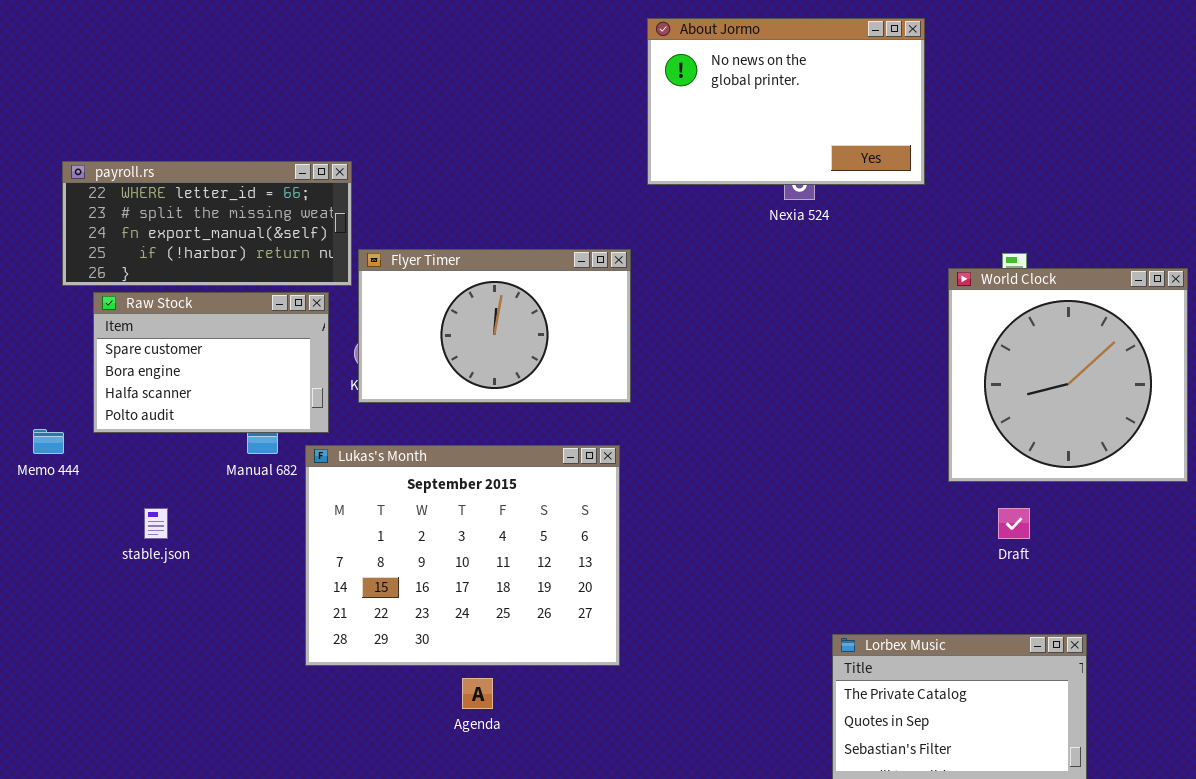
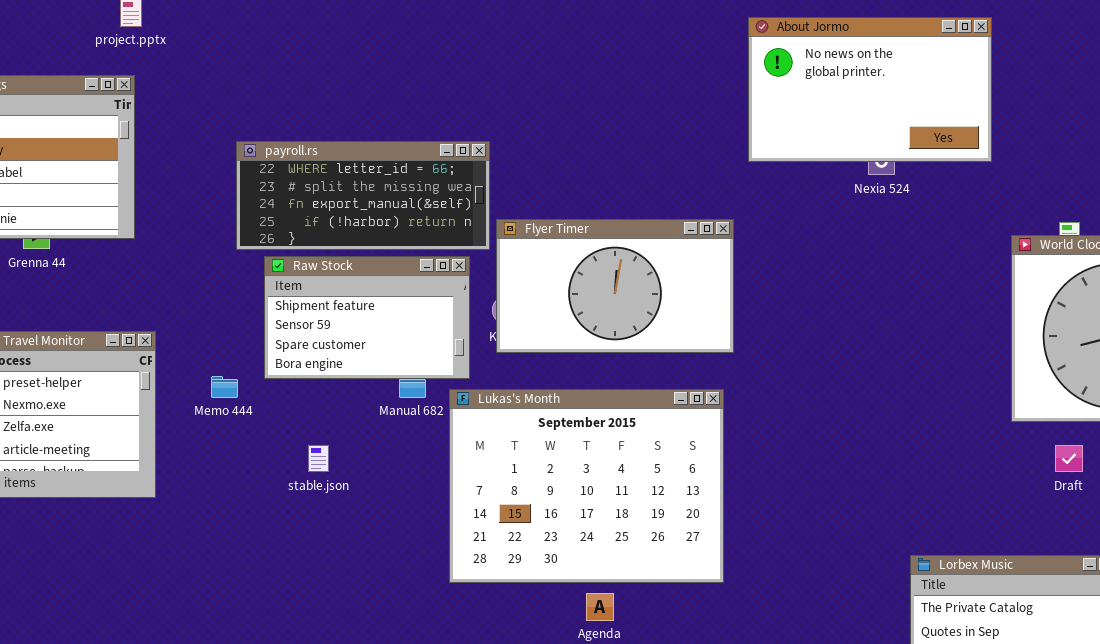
Raw Stock: [93,292,329,433] -> [264,256,470,379], scrolled up 2 rows

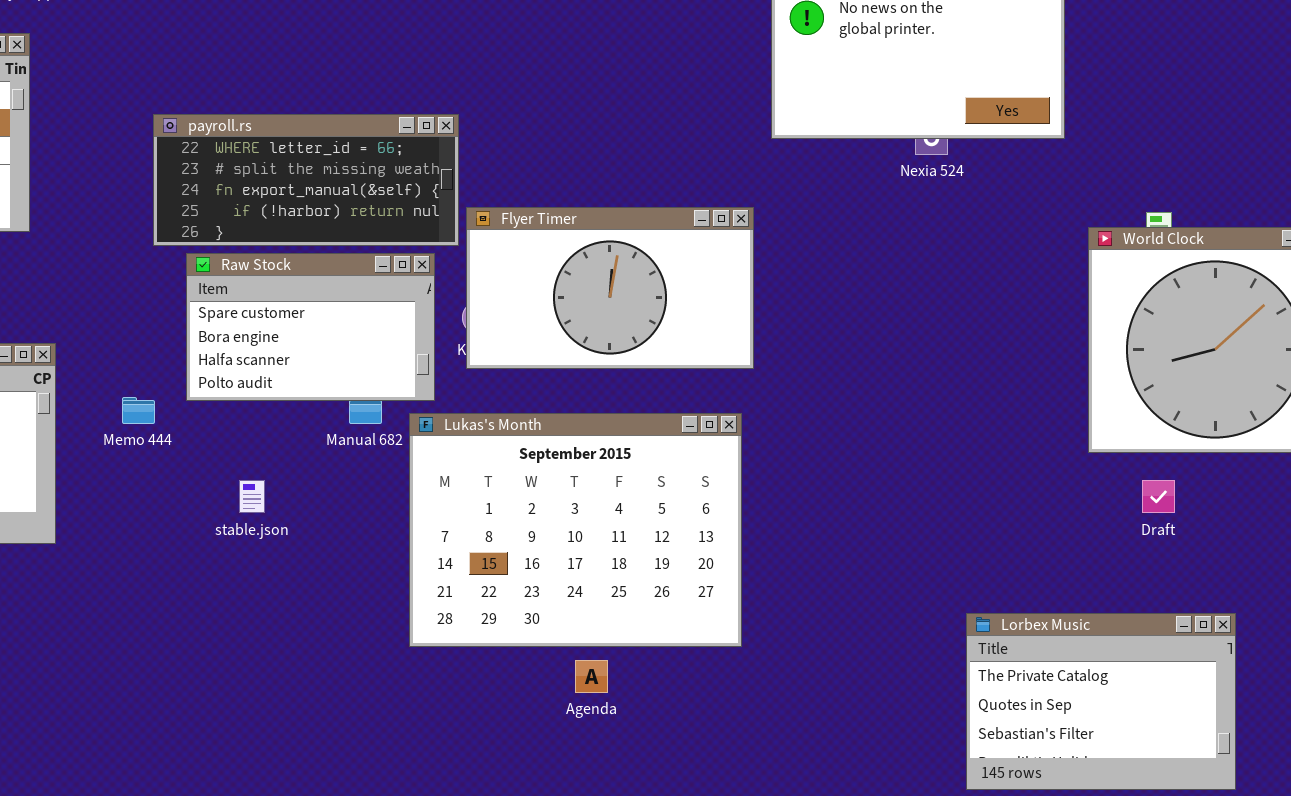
Raw Stock: [264,256,470,379] -> [186,253,435,401], scrolled down 2 rows

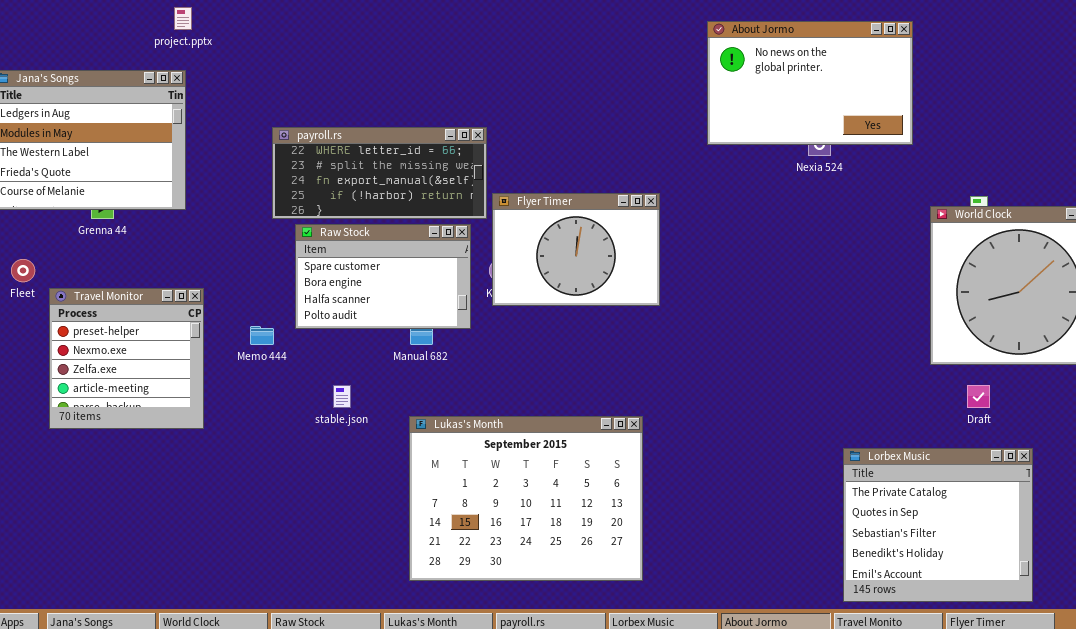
Flyer Timer: [466,207,754,369] -> [492,193,660,306], resized
Lukas's Month: [409,413,742,647] -> [409,416,643,581], moved
Lorbex Music: [966,613,1236,790] -> [843,448,1033,602], resized

